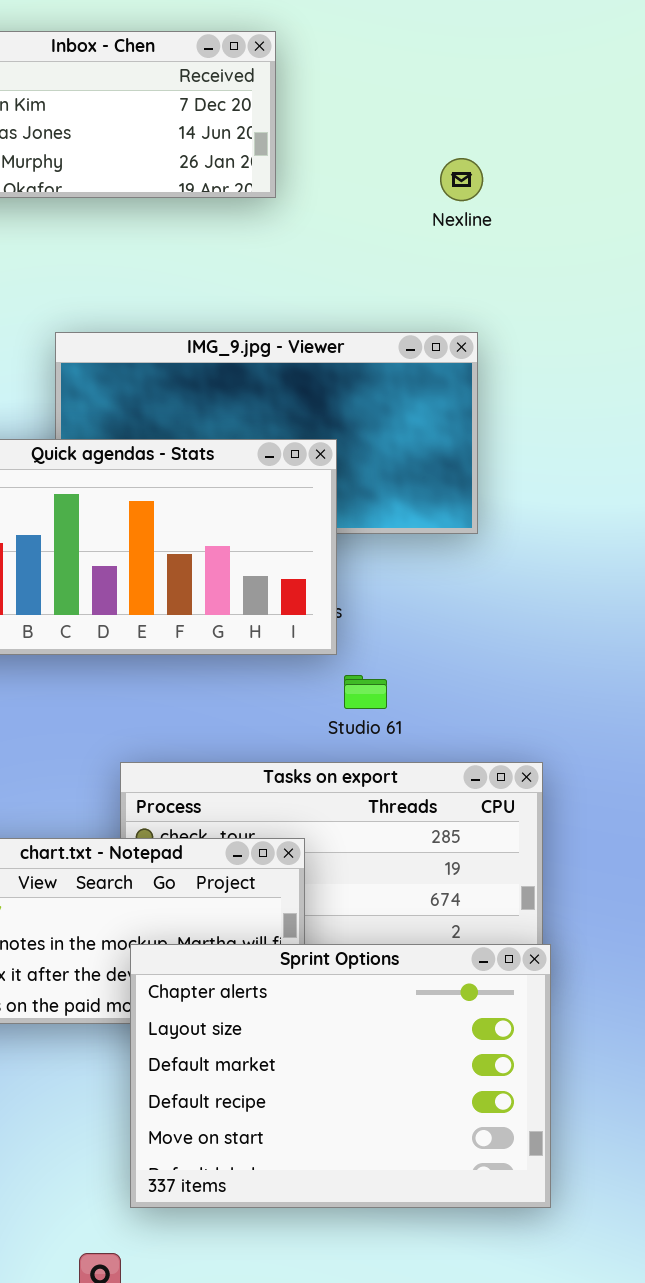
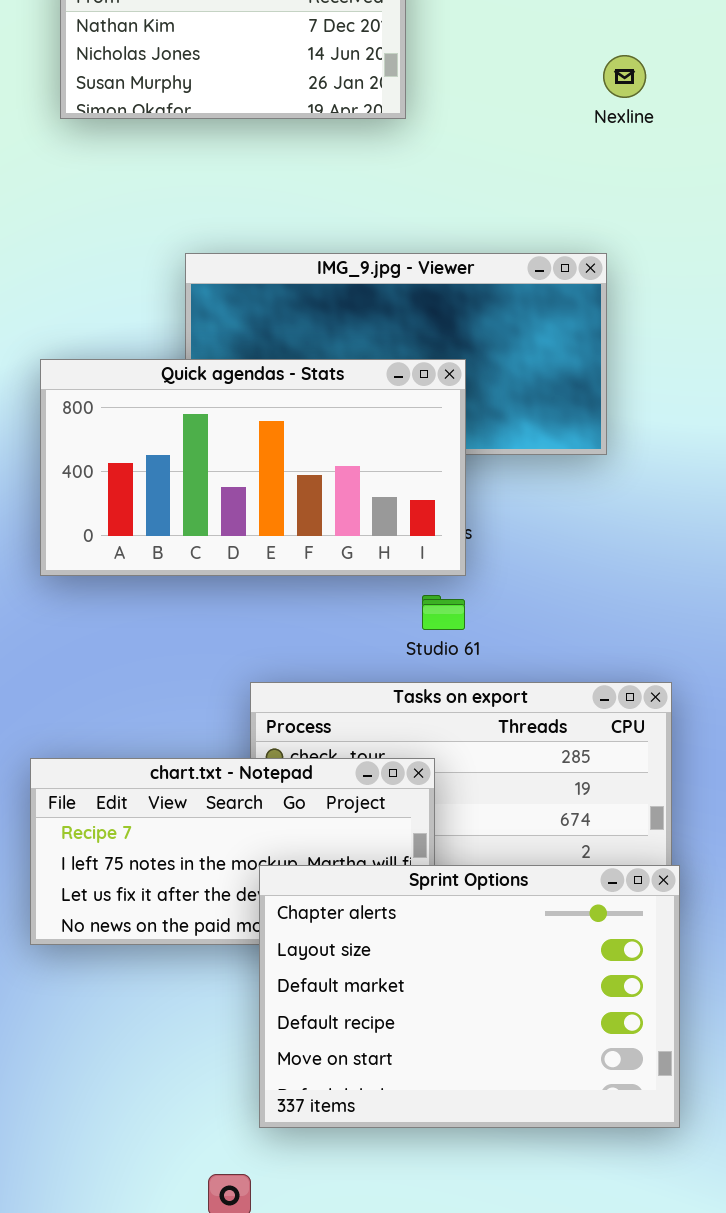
Nexline: [440,158,483,201] -> [603,55,646,98], moved
Studio 61: [344,675,387,709] -> [422,595,465,630], moved

